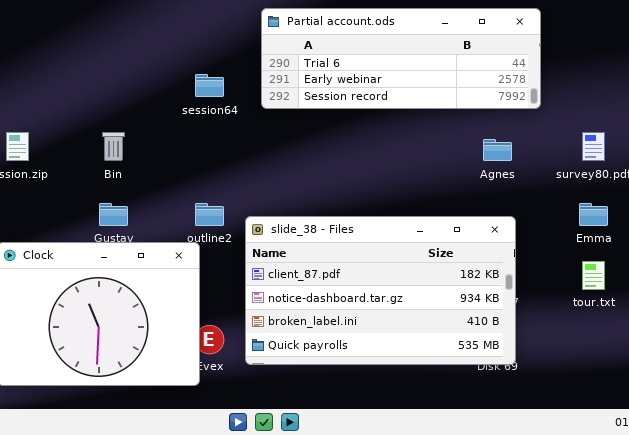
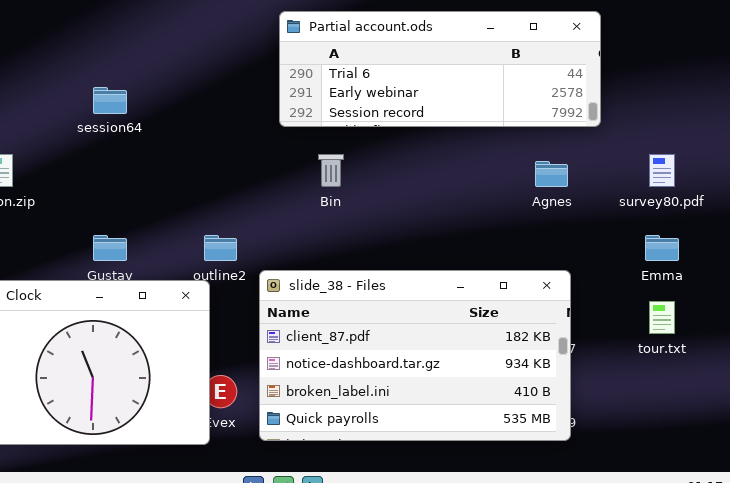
session64: [195,74,224,97] -> [93,87,127,114], moved
Bin: [102,132,125,161] -> [318,154,344,187], moved
slide_38 - Files: [245,216,516,365] -> [259,270,571,441], moved

